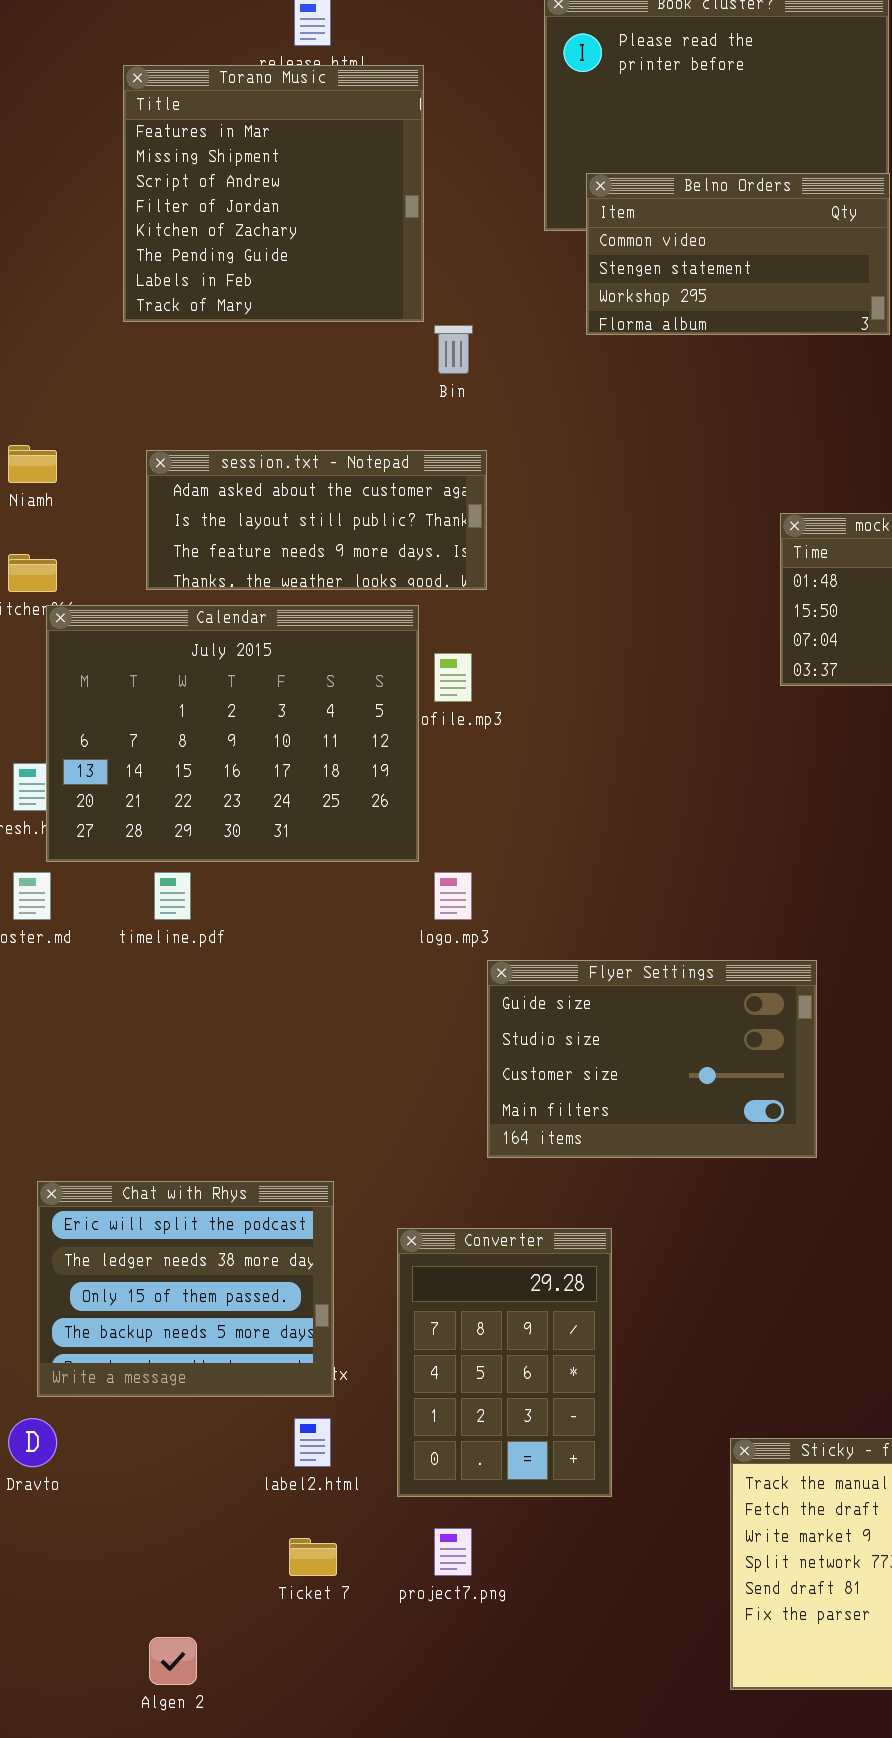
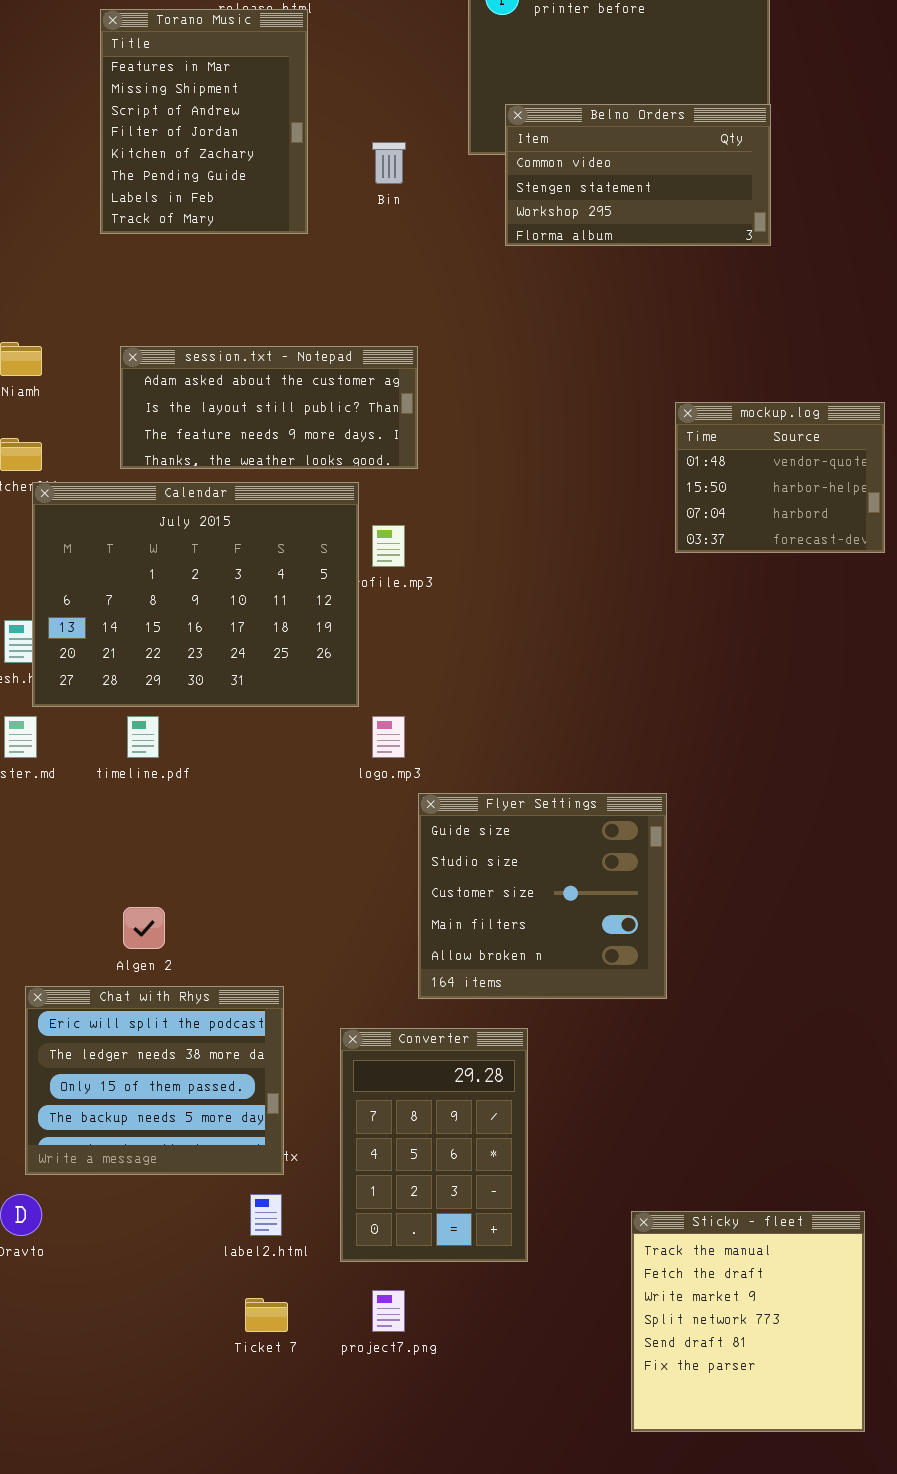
Torano Music: [123,65,424,322] -> [100,9,308,234], resized
Bin: [434,325,473,374] -> [372,142,406,184], moved
Flyer Settings: [487,960,817,1158] -> [418,793,667,999], resized
Algen 2: [149,1637,197,1685] -> [123,907,165,949], moved

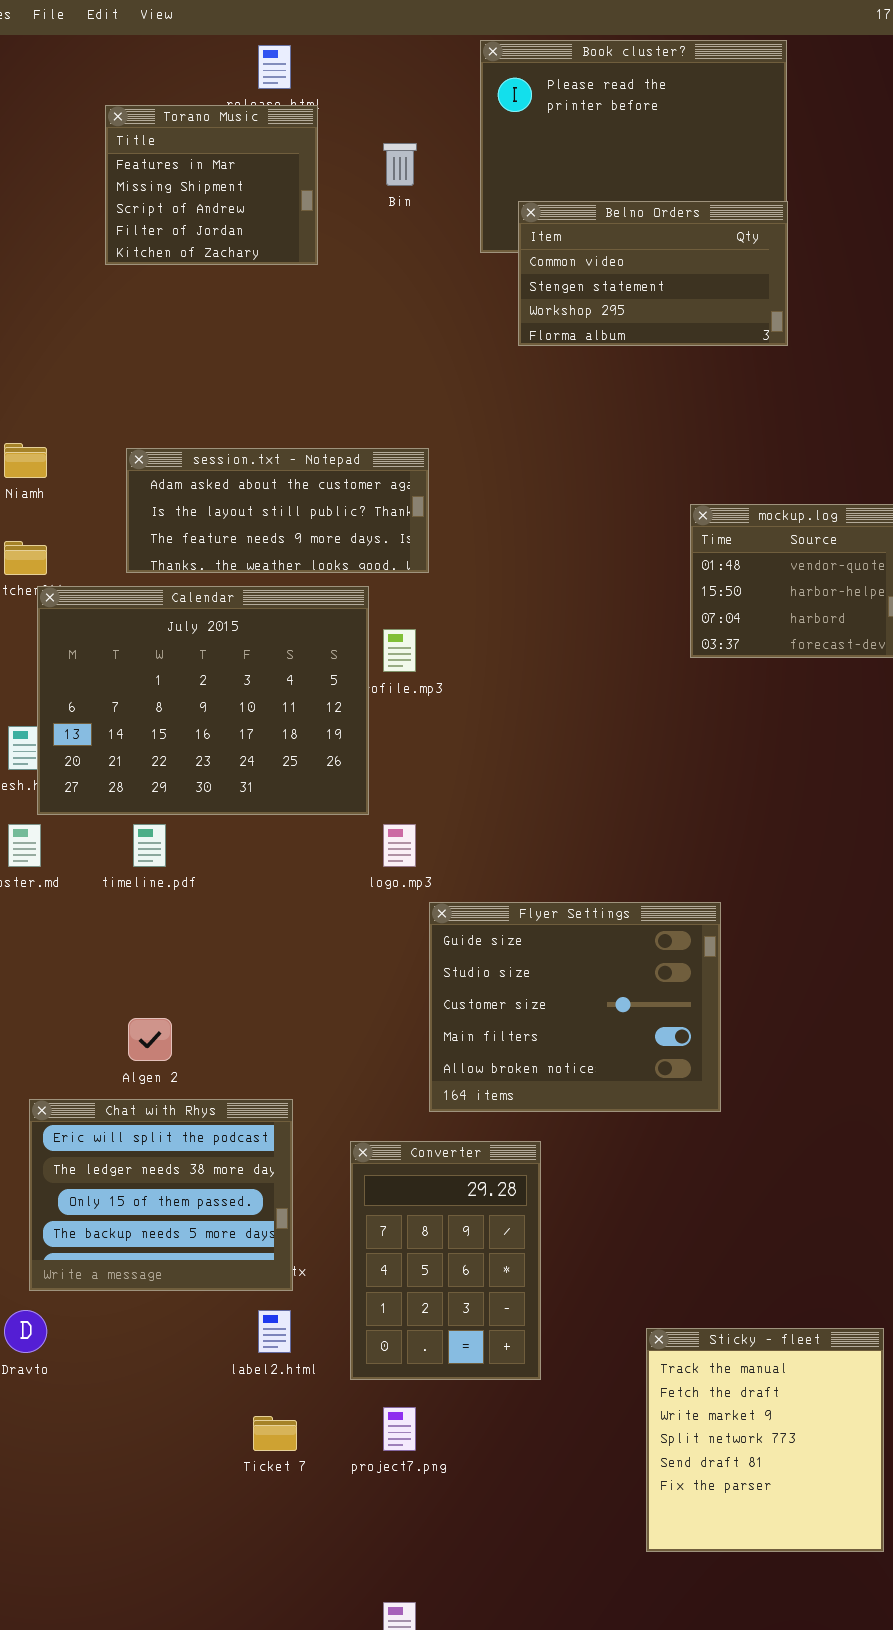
Torano Music: [100,9,308,234] -> [105,105,318,265], resized
Bin: [372,142,406,184] -> [383,143,417,186], moved
Flyer Settings: [418,793,667,999] -> [429,902,721,1112], resized

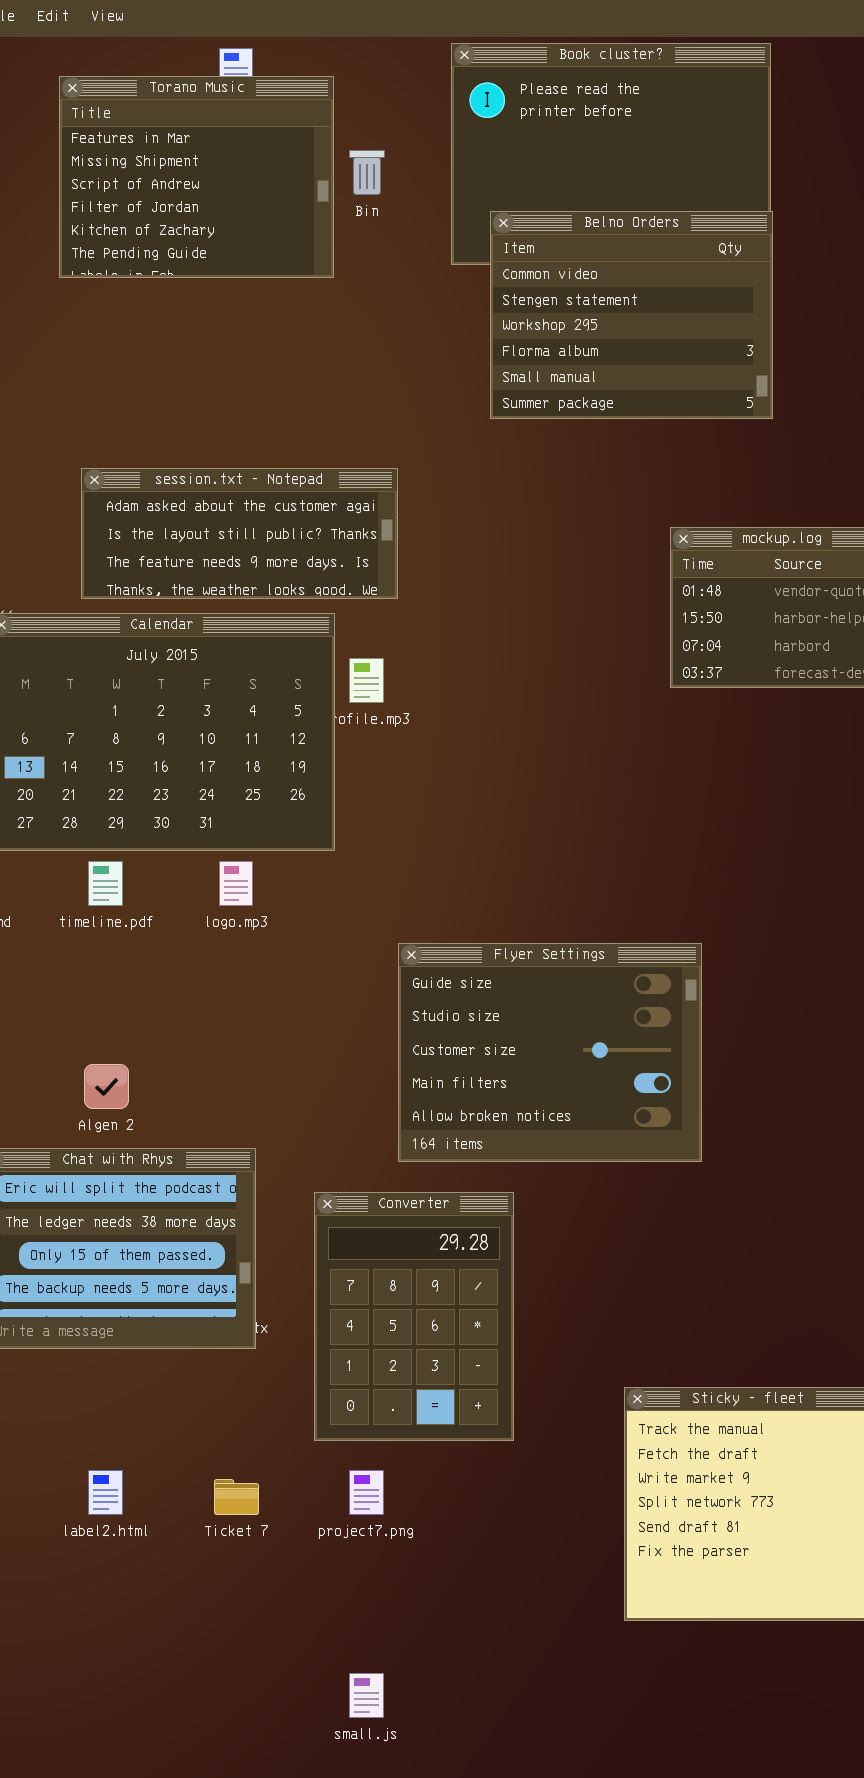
Torano Music: [105,105,318,265] -> [59,76,334,278], resized
Belno Orders: [518,201,788,346] -> [490,211,773,419], resized
logo.mp3: [383,824,416,867] -> [219,861,253,906], moved
label2.html: [258,1310,291,1353] -> [88,1470,123,1515], moved

